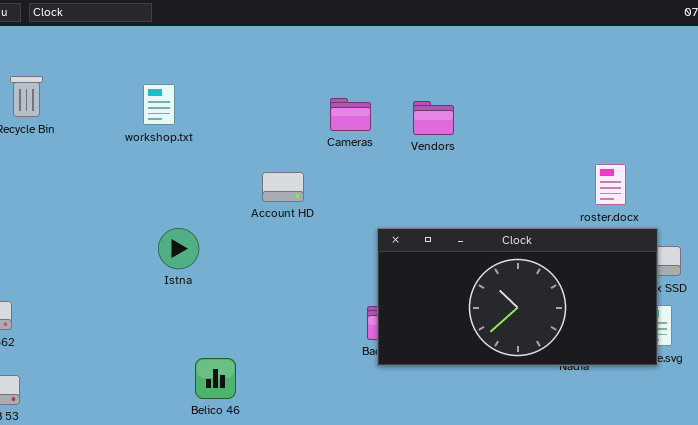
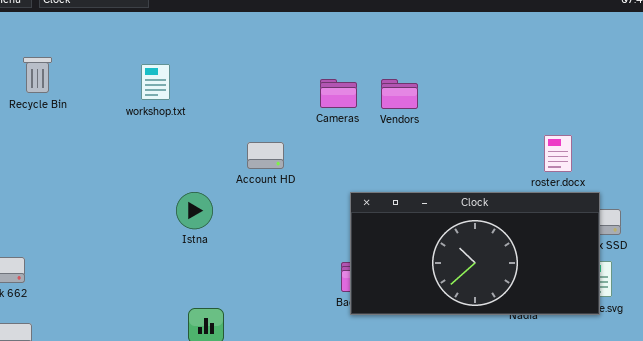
Cameras: [330,98,371,131] -> [320,79,357,108], moved
Istna: [158,228,199,269] -> [176,192,213,229], moved

